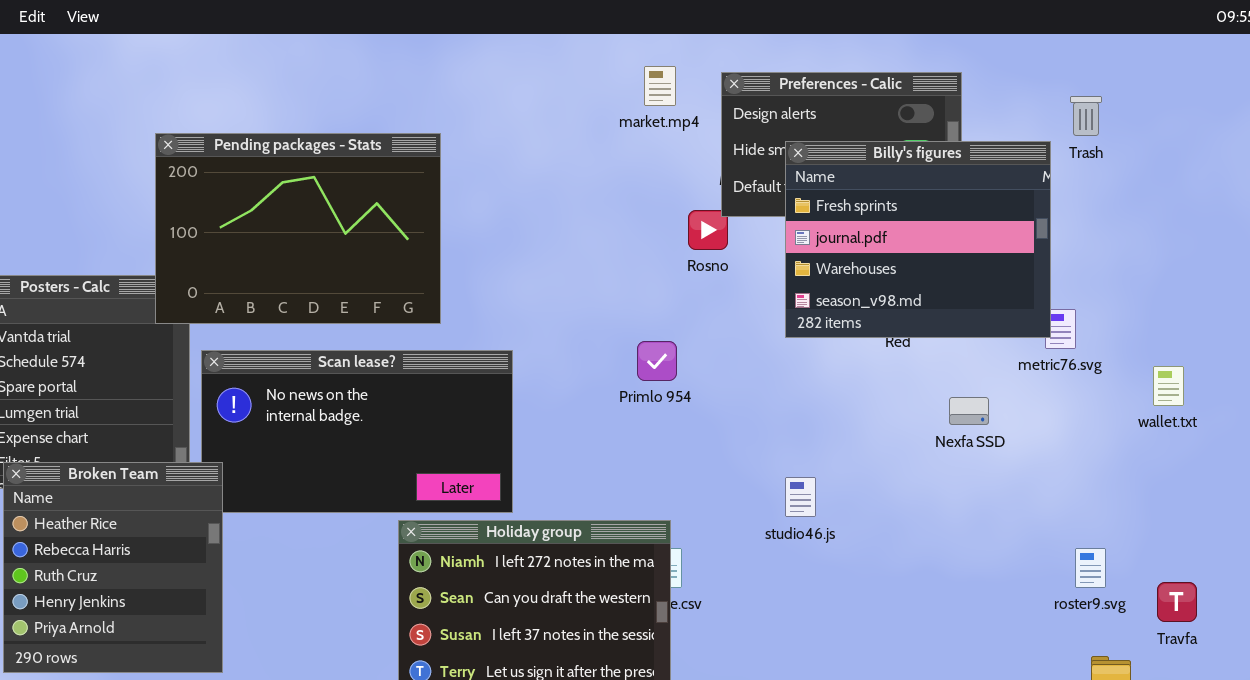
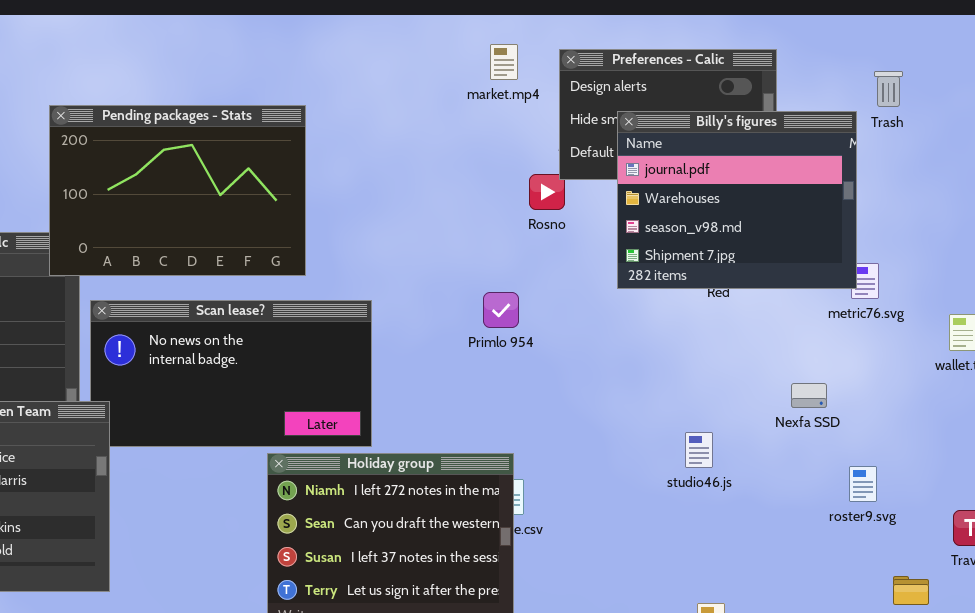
Billy's figures: [785,141,1051,338] -> [617,111,857,289], scrolled down 1 row
Nexfa SSD: [949,397,989,425] -> [791,383,827,408], moved
studio46.js: [785,477,816,517] -> [685,432,713,468], moved
roster9.svg: [1075,548,1106,588] -> [849,466,877,502], moved

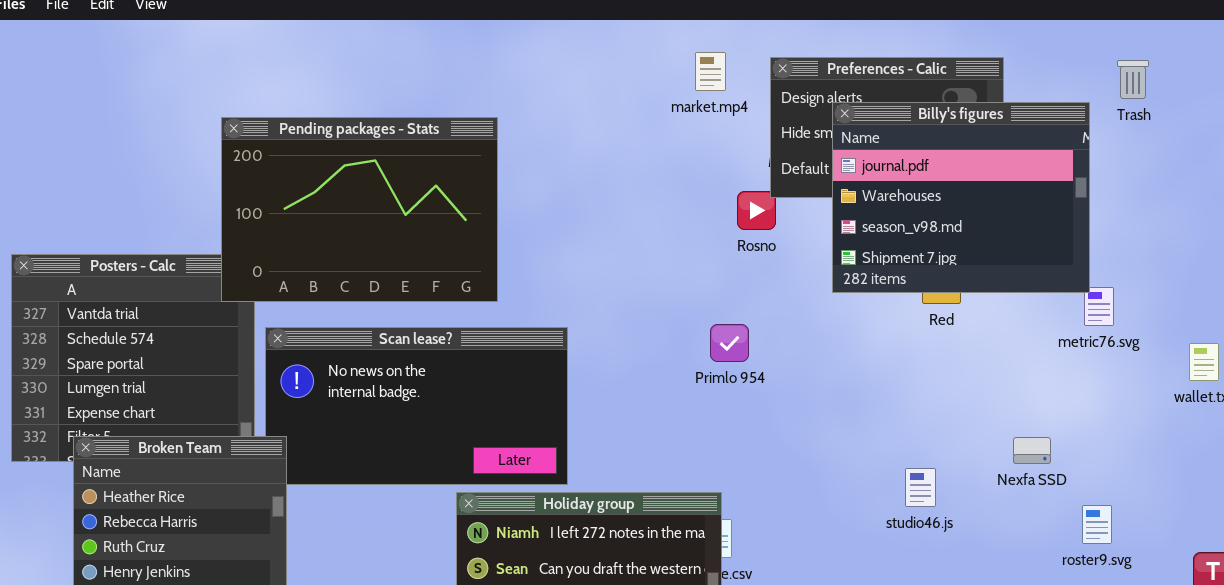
Trash: [874,71,903,107] -> [1117,60,1149,99], moved
Billy's figures: [617,111,857,289] -> [832,102,1090,293], moved
Primlo 954: [483,292,519,328] -> [710,324,749,362], moved
Nexfa SSD: [791,383,827,408] -> [1013,437,1051,464], moved

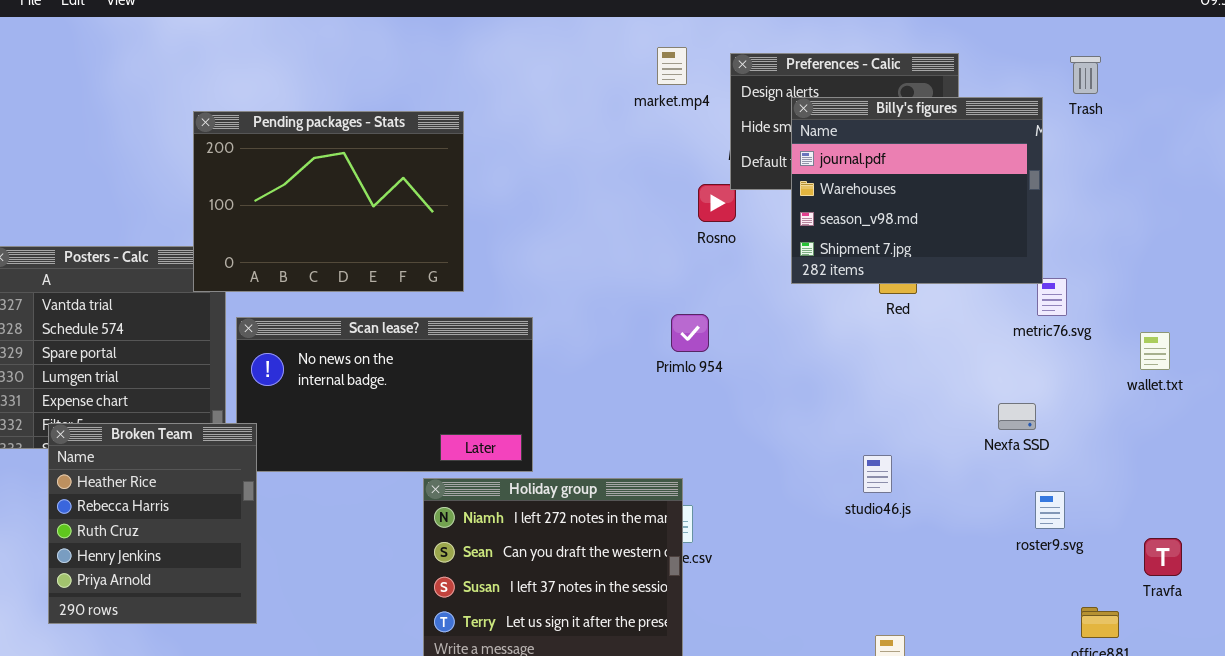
Nexfa SSD: [1013,437,1051,464] -> [998,403,1036,430], moved

